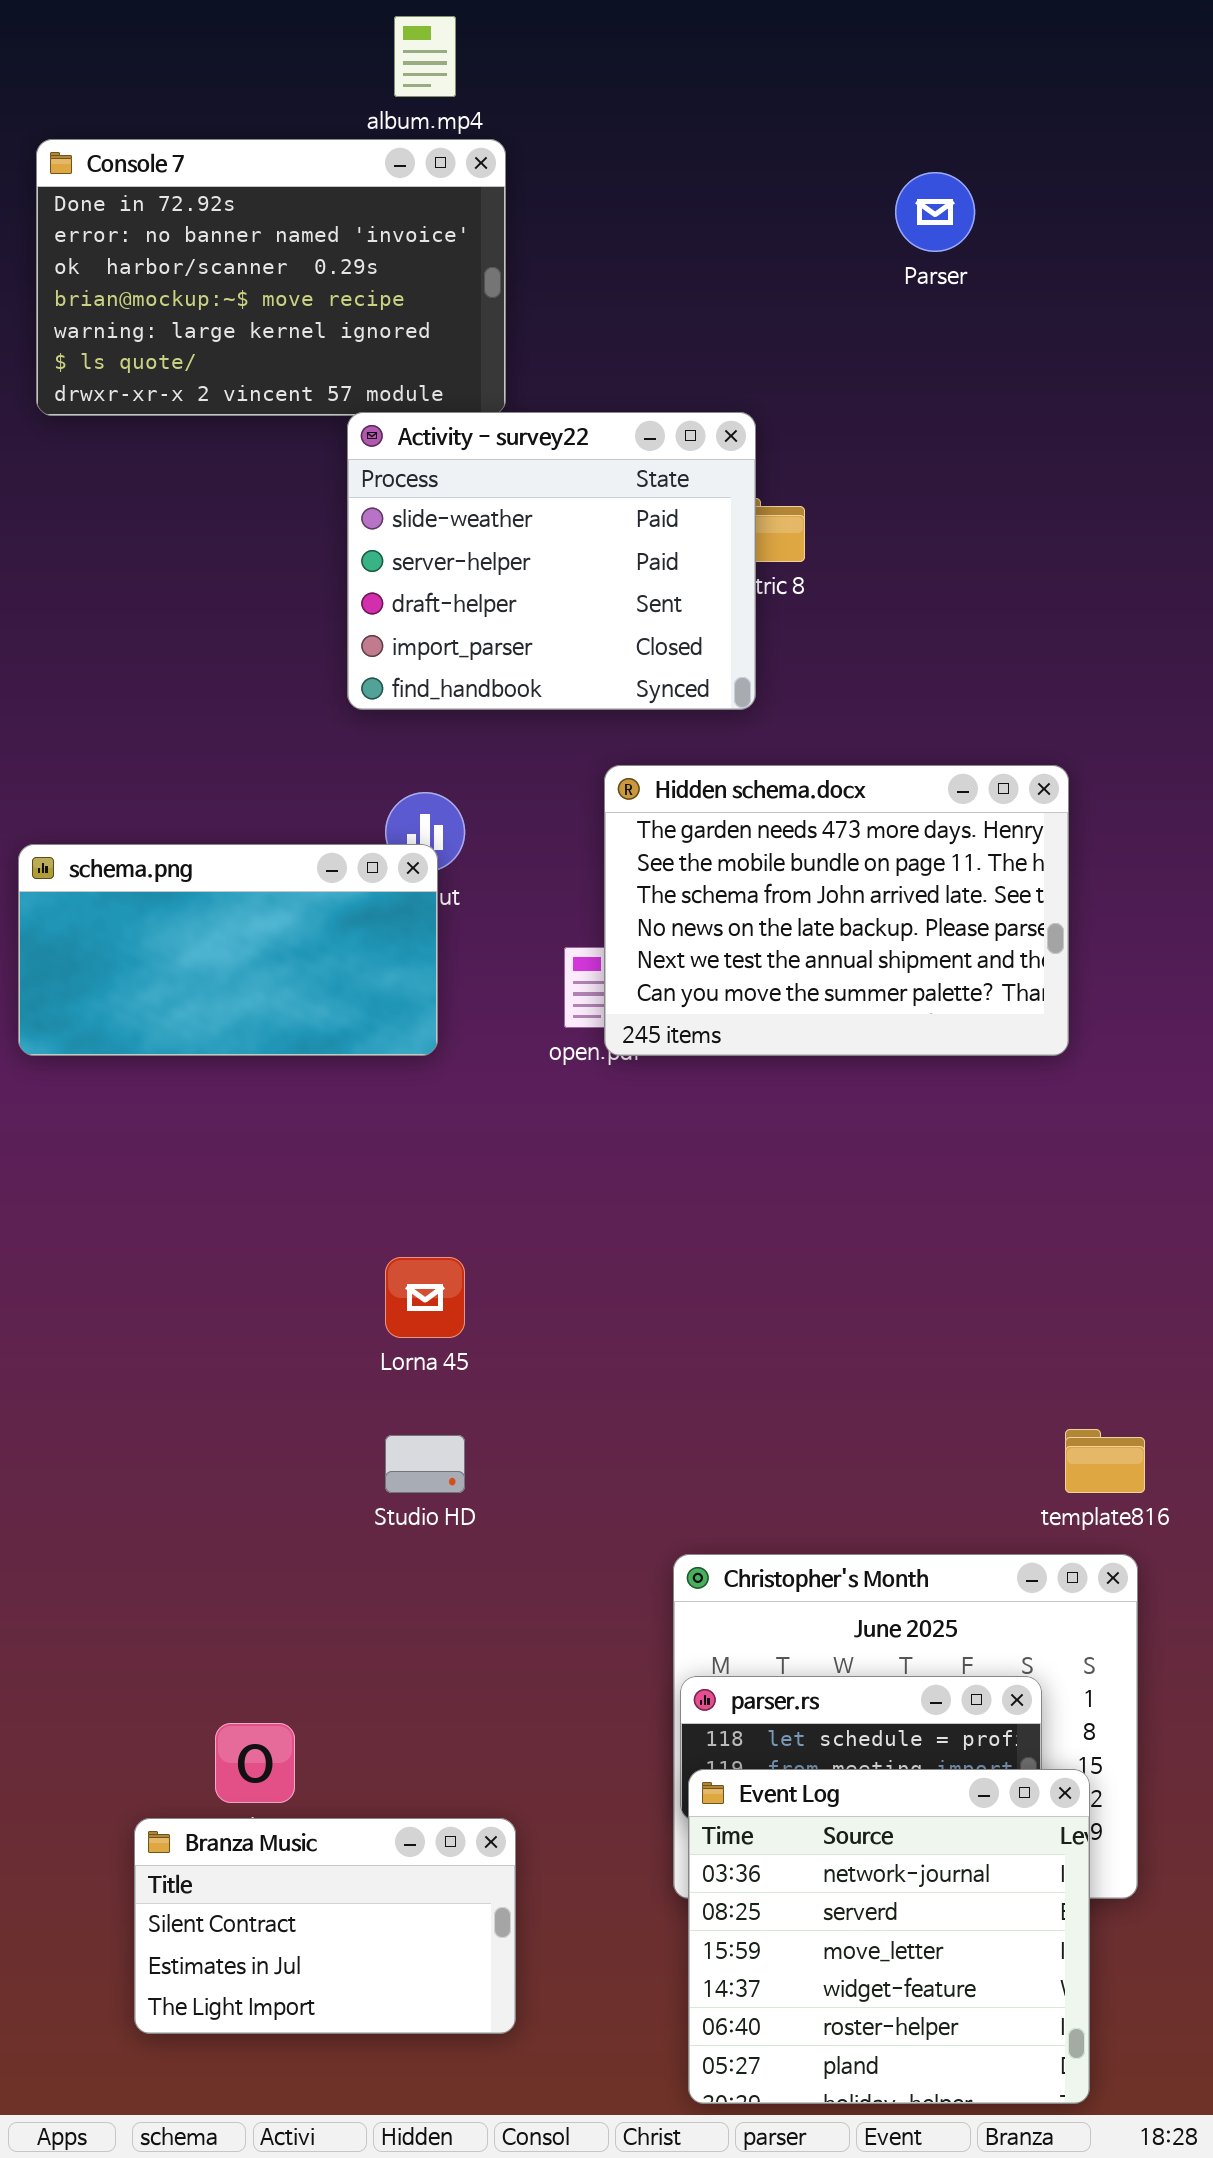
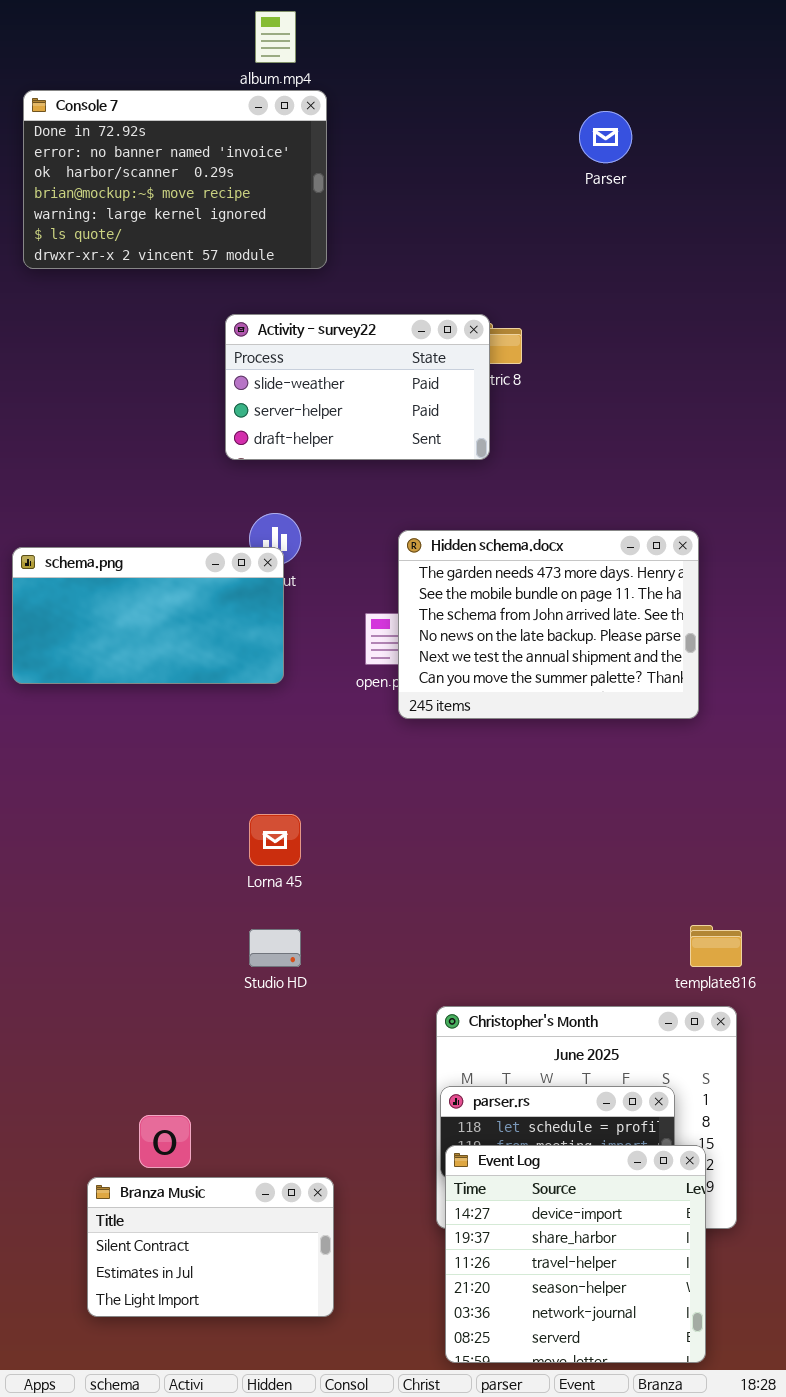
Activity - survey22: [347,412,756,710] -> [225,314,490,460], resized
Hidden schema.docx: [604,765,1069,1056] -> [398,530,699,719], moved
Event Log: [688,1769,1090,2104] -> [445,1145,706,1363], scrolled up 4 rows

